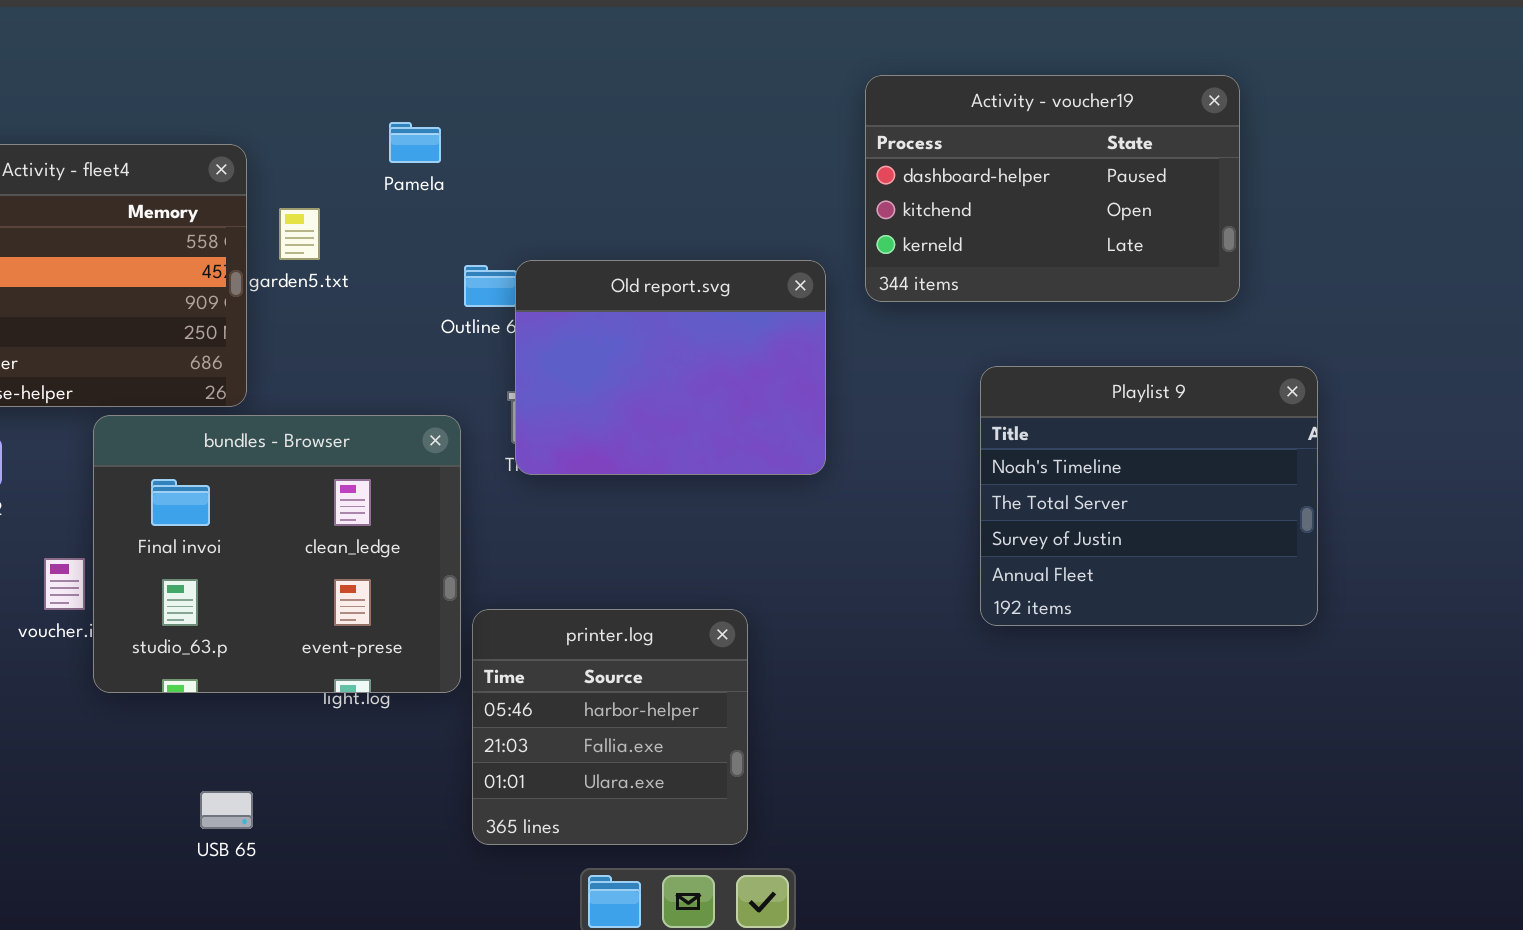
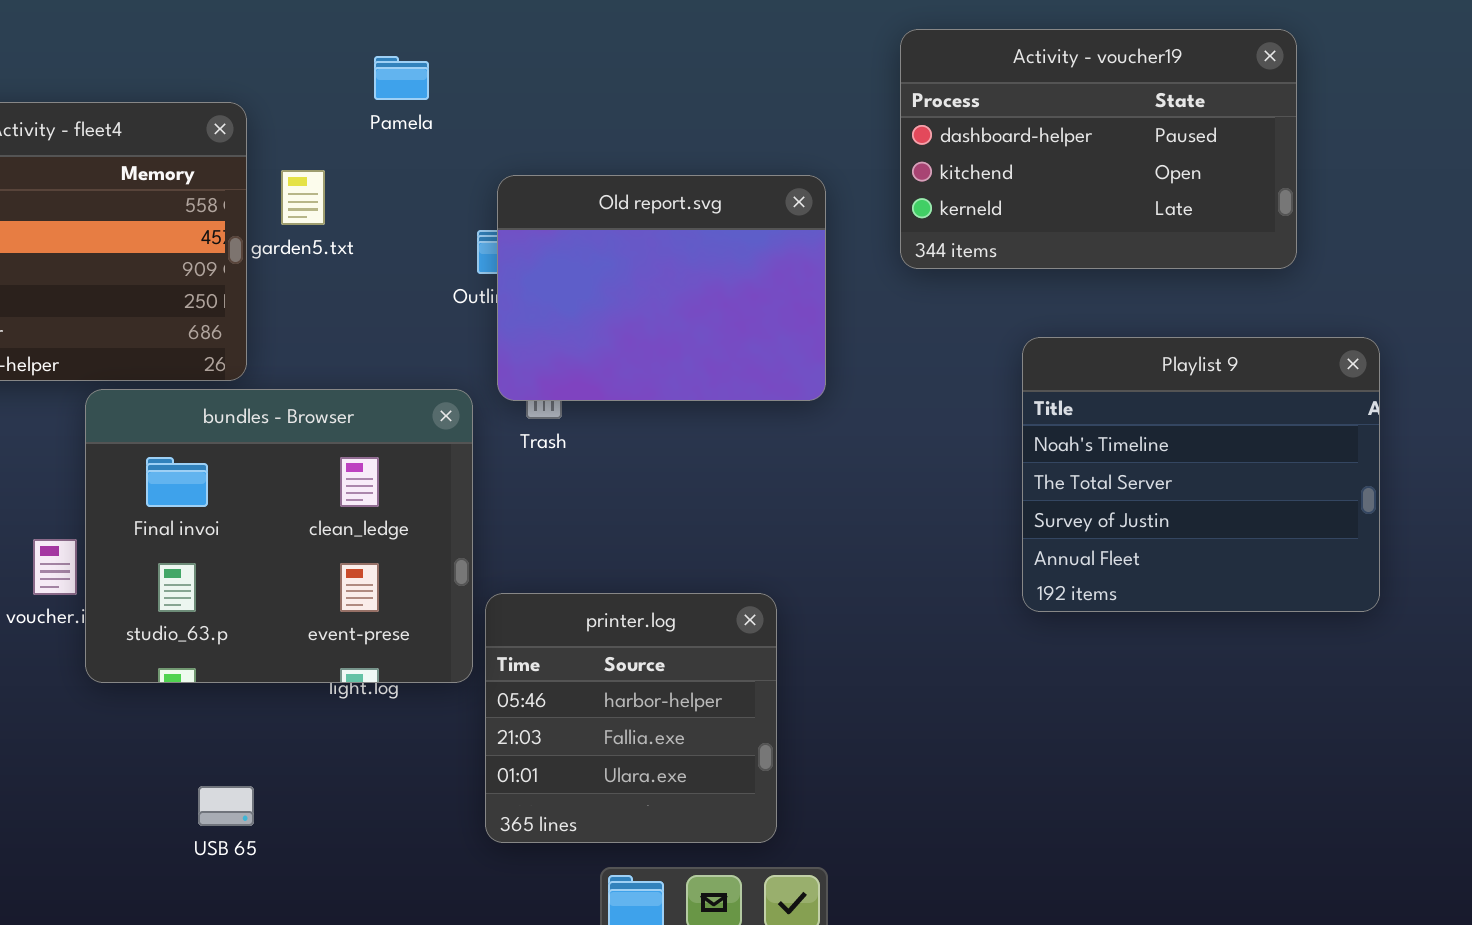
Pamela: [389,122,441,163] -> [374,56,429,100], moved
Old report.svg: [515,260,826,475] -> [497,175,826,401], moved

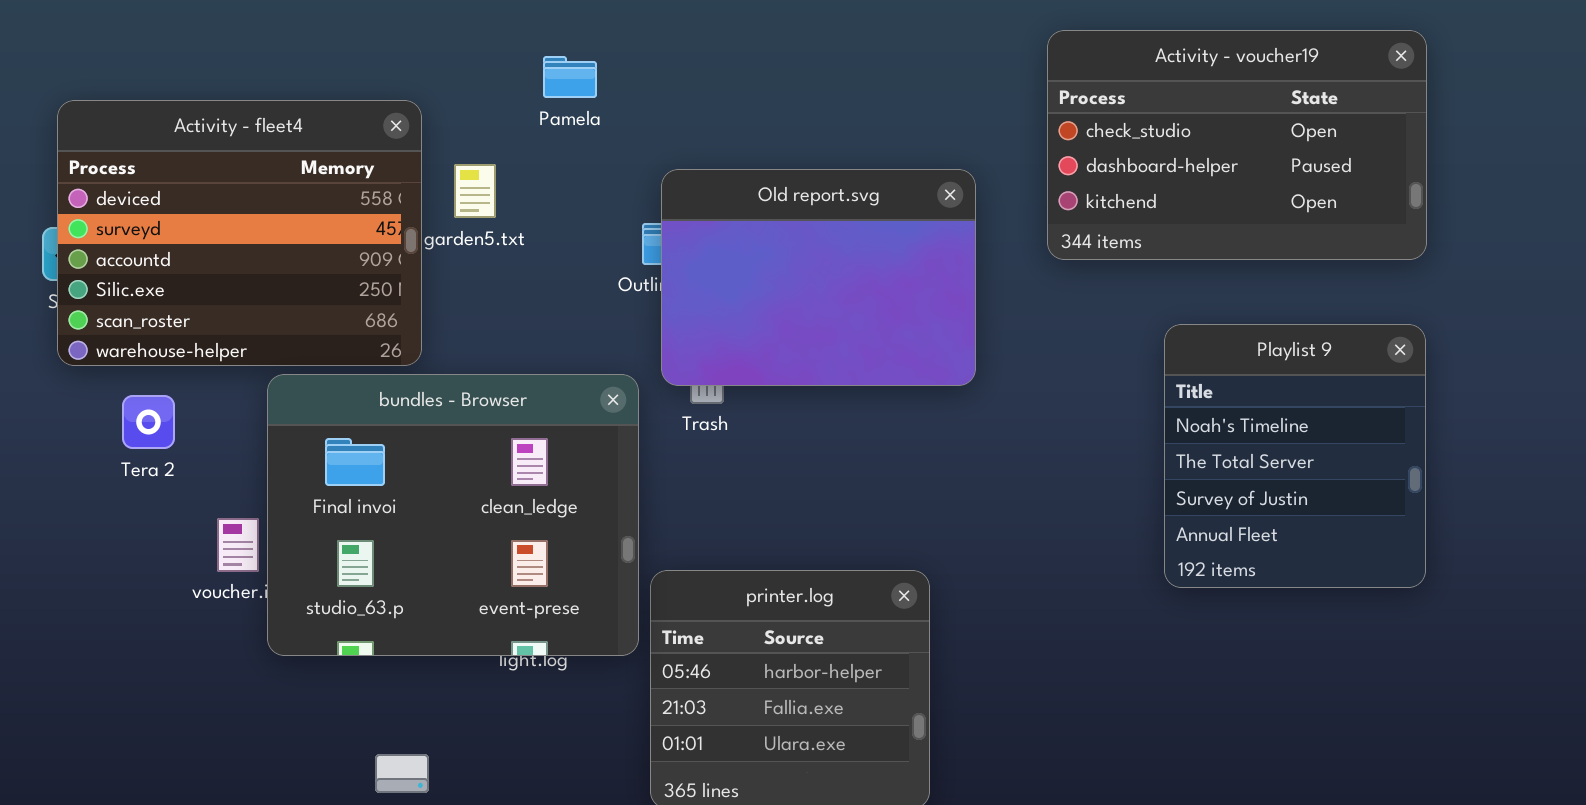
Activity - voucher19: [900,29,1297,269] -> [1047,30,1427,260], scrolled up 1 row
Playlist 9: [1022,337,1380,612] -> [1164,324,1426,588], resized

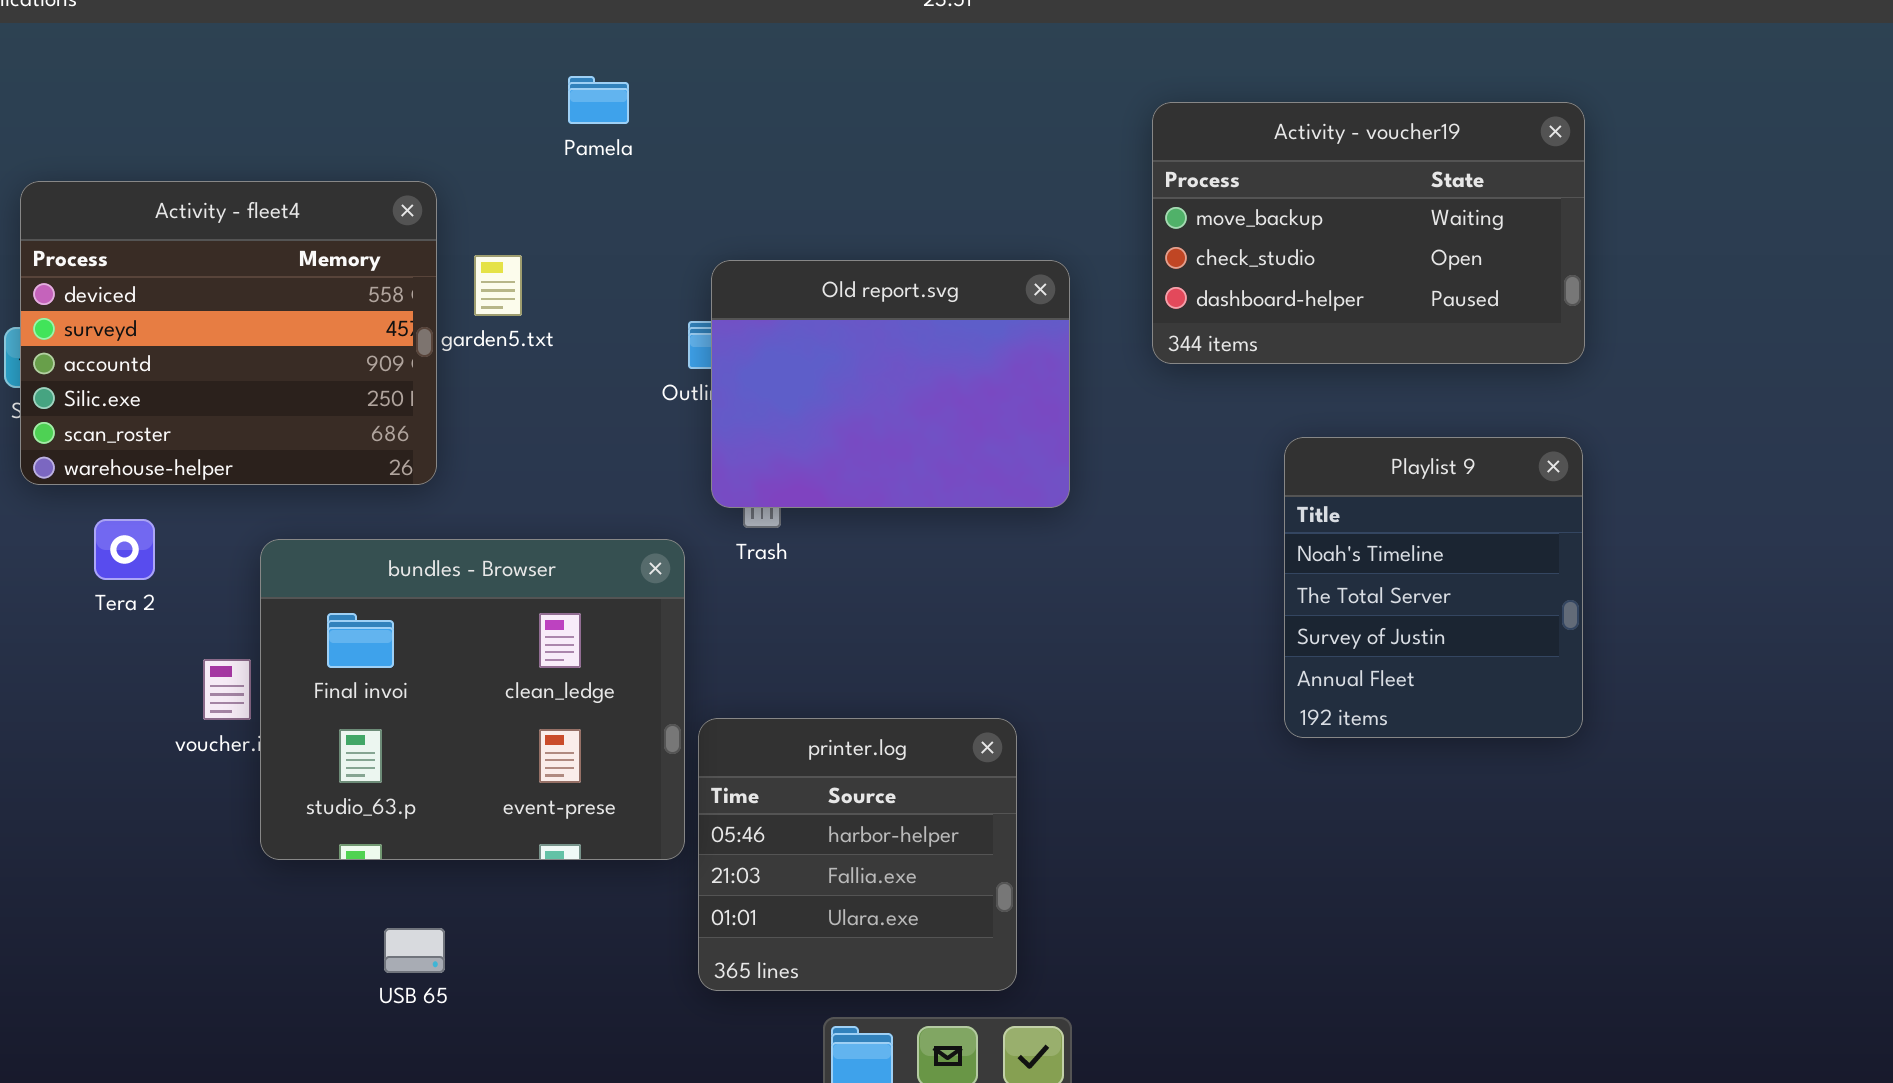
Activity - voucher19: [1047,30,1427,260] -> [1152,102,1585,364], scrolled up 1 row
Pamela: [543,56,597,98] -> [568,76,629,124], moved
bundles - Browser: [267,374,639,656] -> [260,539,685,860], moved

